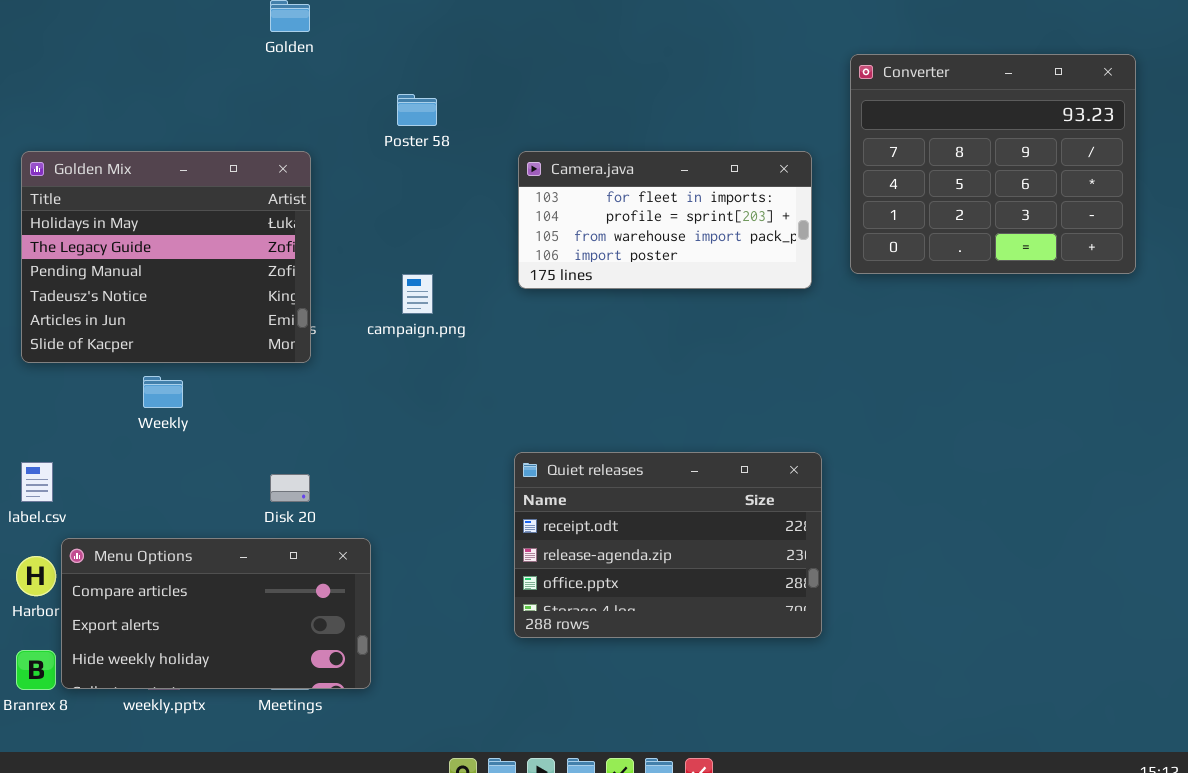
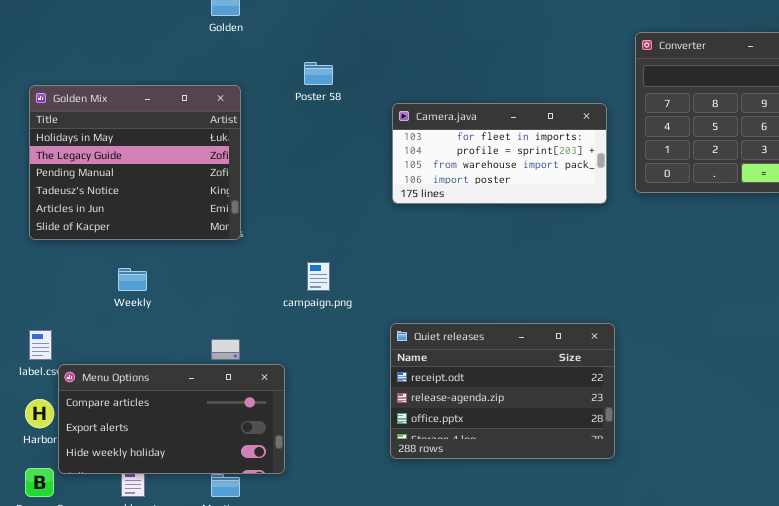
Golden Mix: [21,151,311,363] -> [29,85,241,240], moved
campaign.png: [402,274,433,314] -> [307,262,330,291], moved
Menu Options: [61,538,371,689] -> [58,364,285,474], moved

